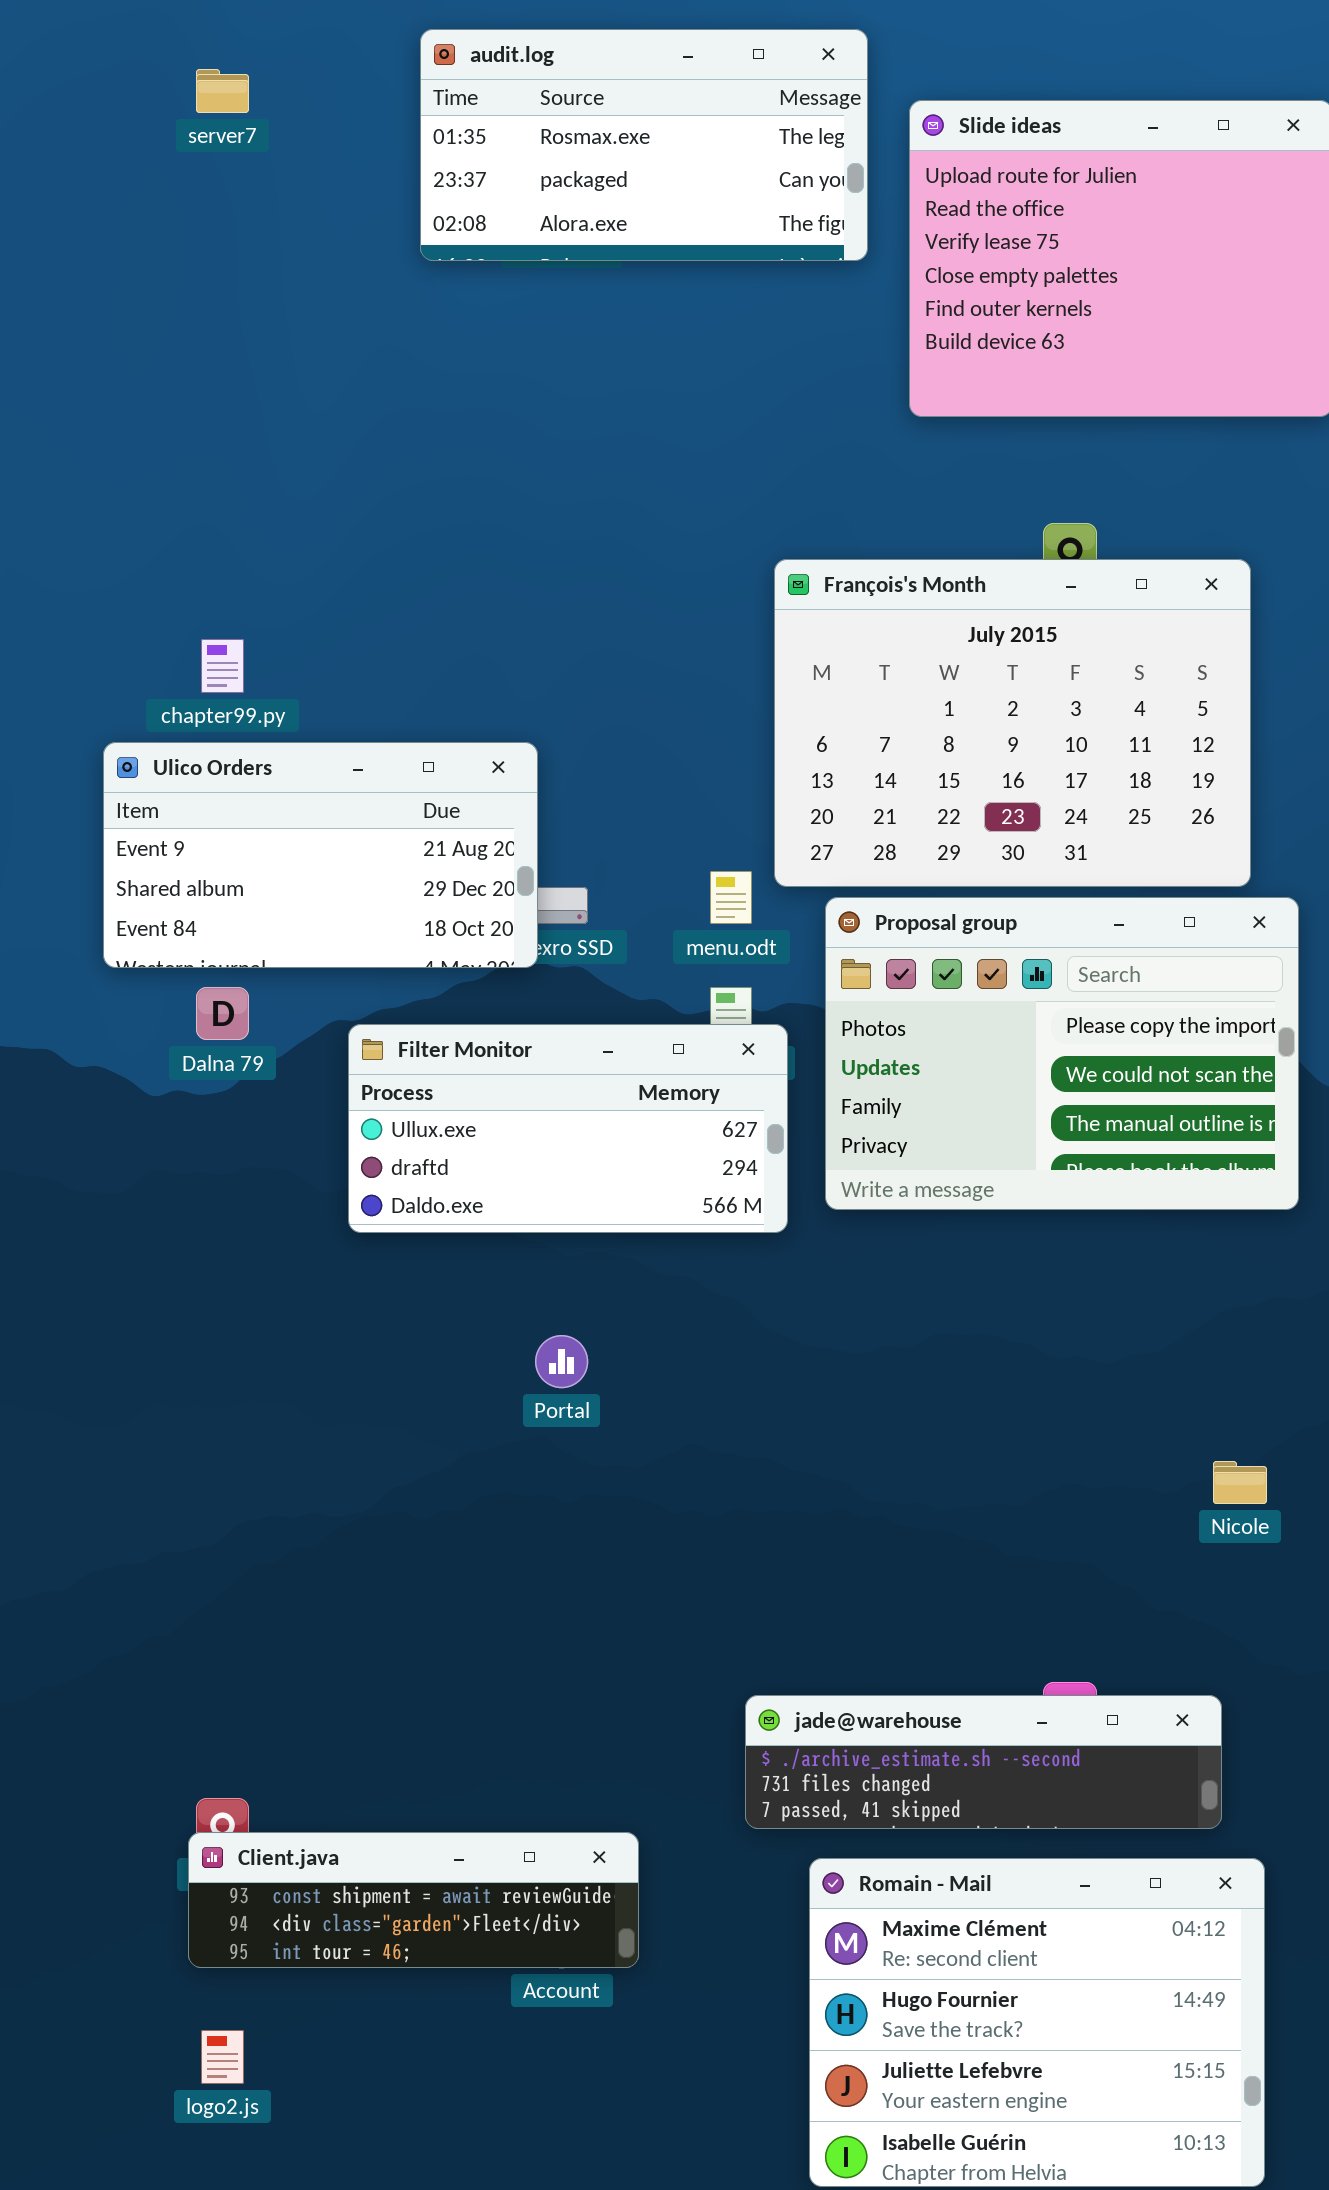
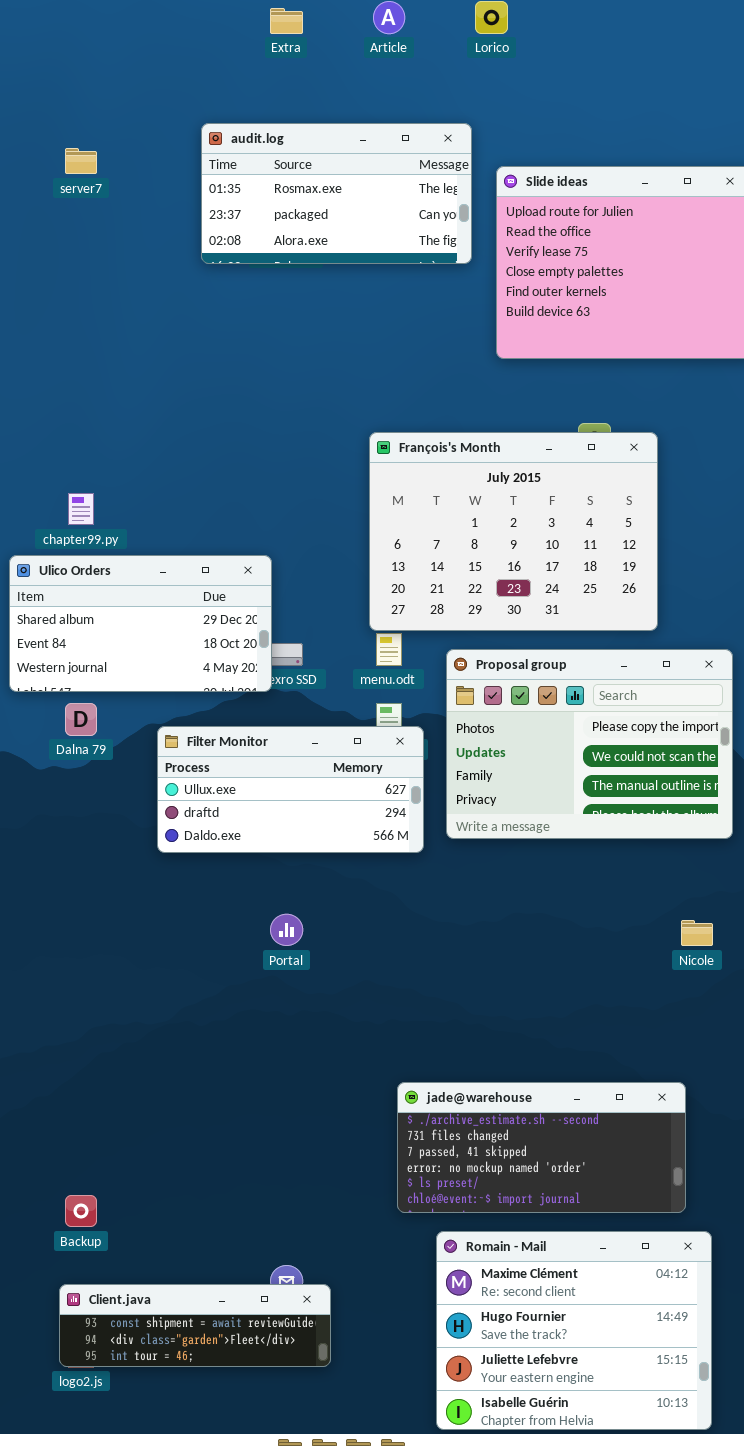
François's Month: [774,559,1251,887] -> [369,432,658,631], moved
Ulico Orders: [103,742,538,968] -> [9,555,272,692], scrolled down 1 row
Nicole: [1213,1461,1267,1504] -> [681,920,713,946], moved
jade@warehouse: [745,1695,1222,1829] -> [397,1082,686,1213], resized
Client.java: [188,1832,639,1968] -> [59,1284,331,1367], moved

